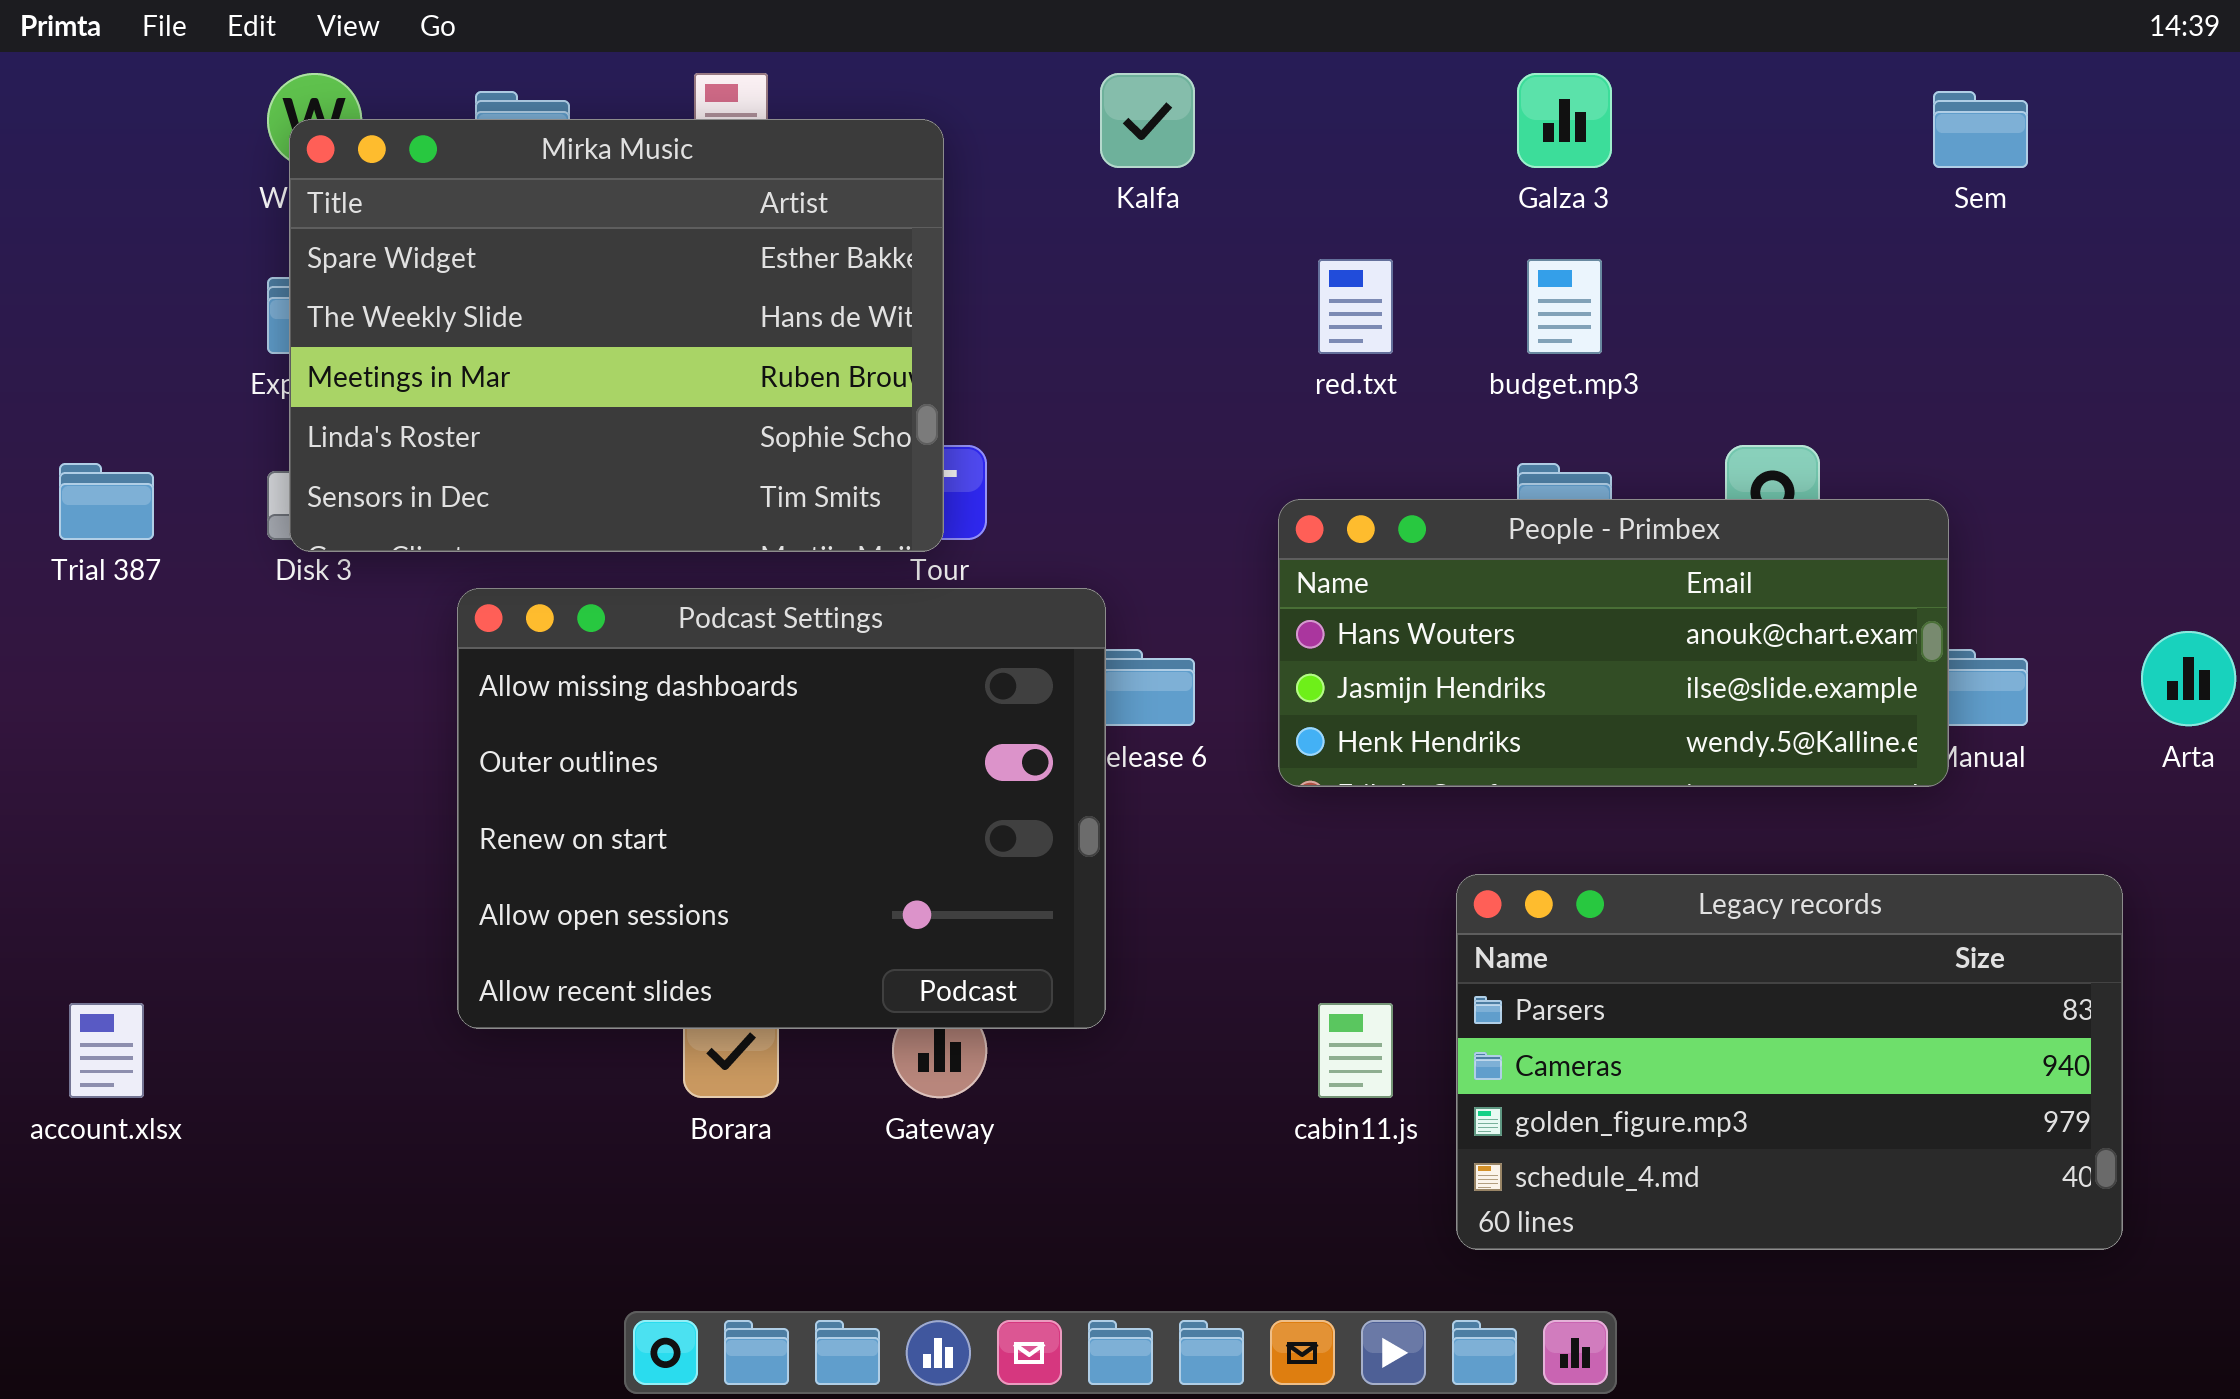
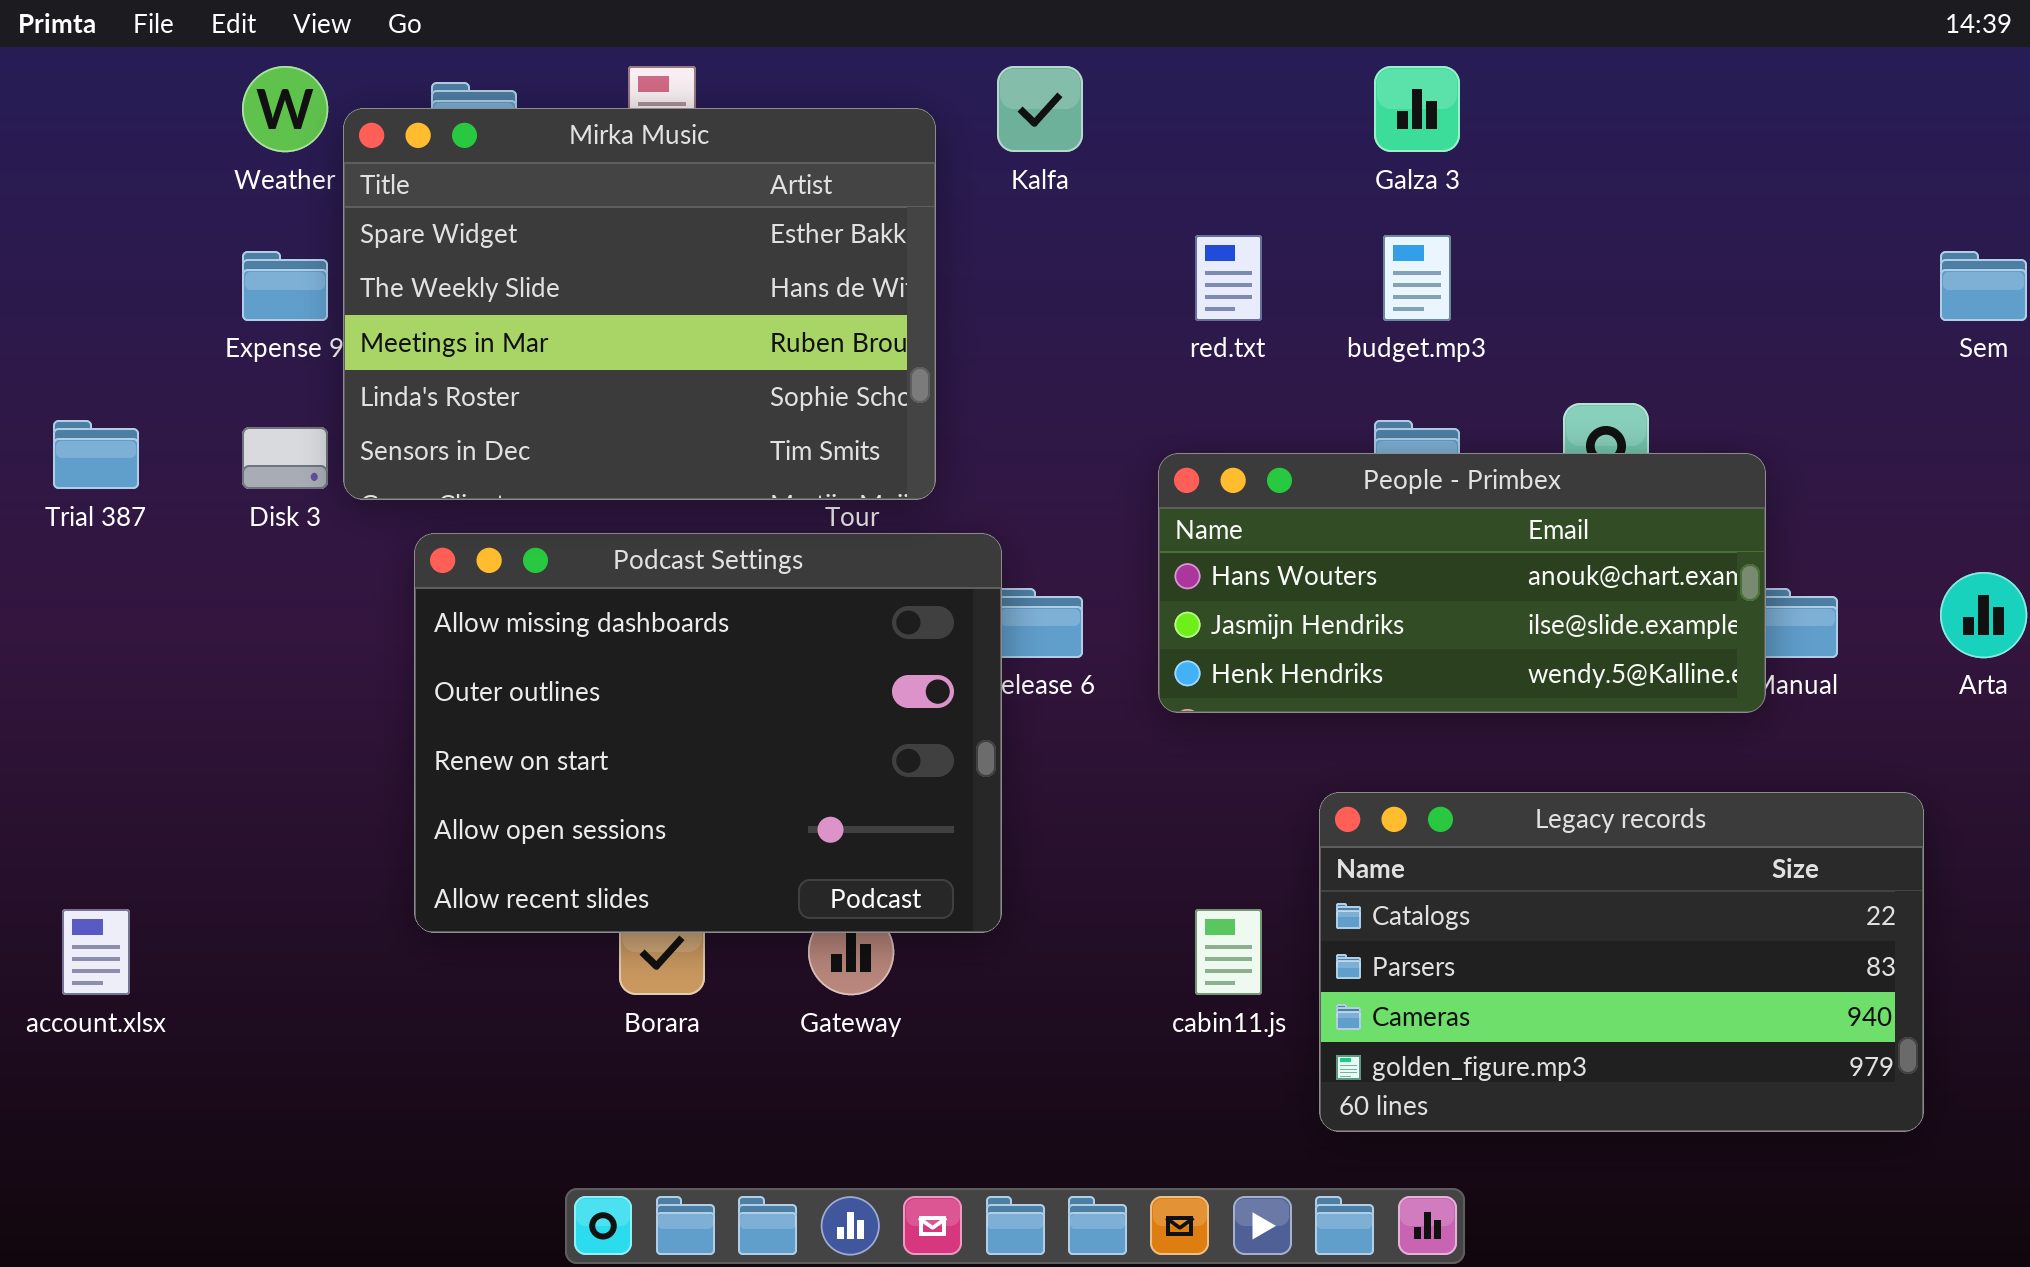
Sem: [1933,91,2028,168] -> [1940,251,2027,321], moved
Mirka Music: [289,119,944,552] -> [343,108,936,500], moved
Legacy records: [1456,874,2123,1250] -> [1319,792,1924,1132], scrolled up 1 row

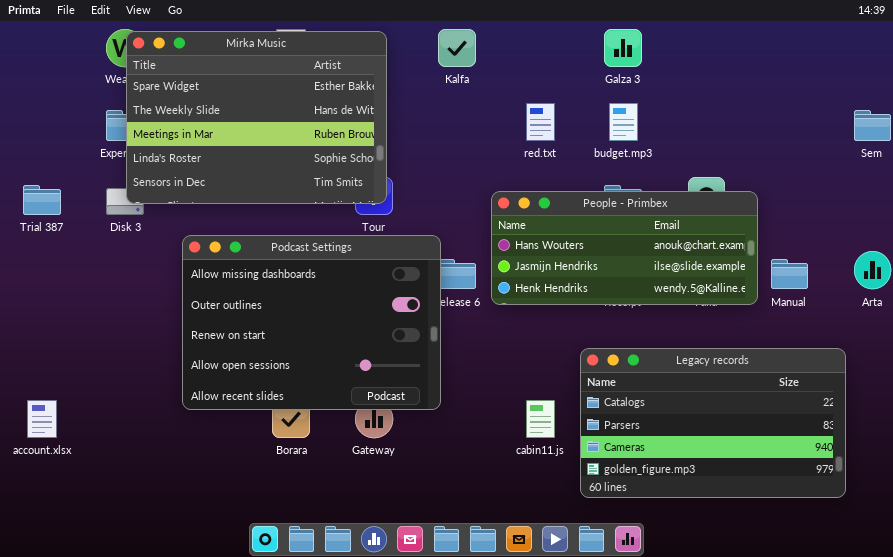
Mirka Music: [343,108,936,500] -> [126,31,387,204], moved
People - Primbex: [1158,453,1766,713] -> [491,191,758,305], moved

